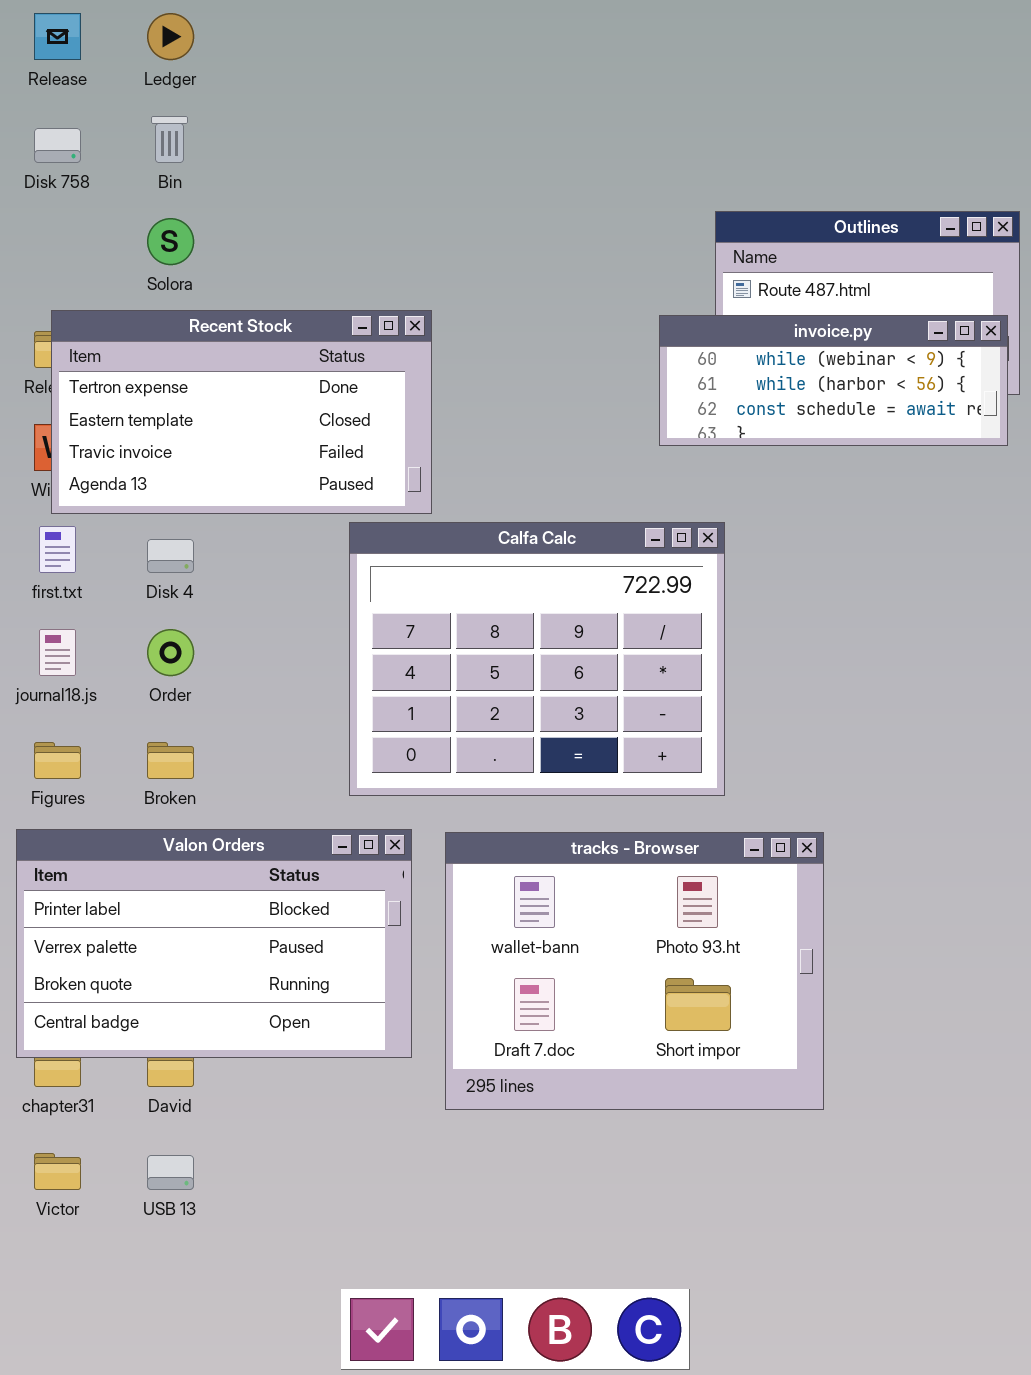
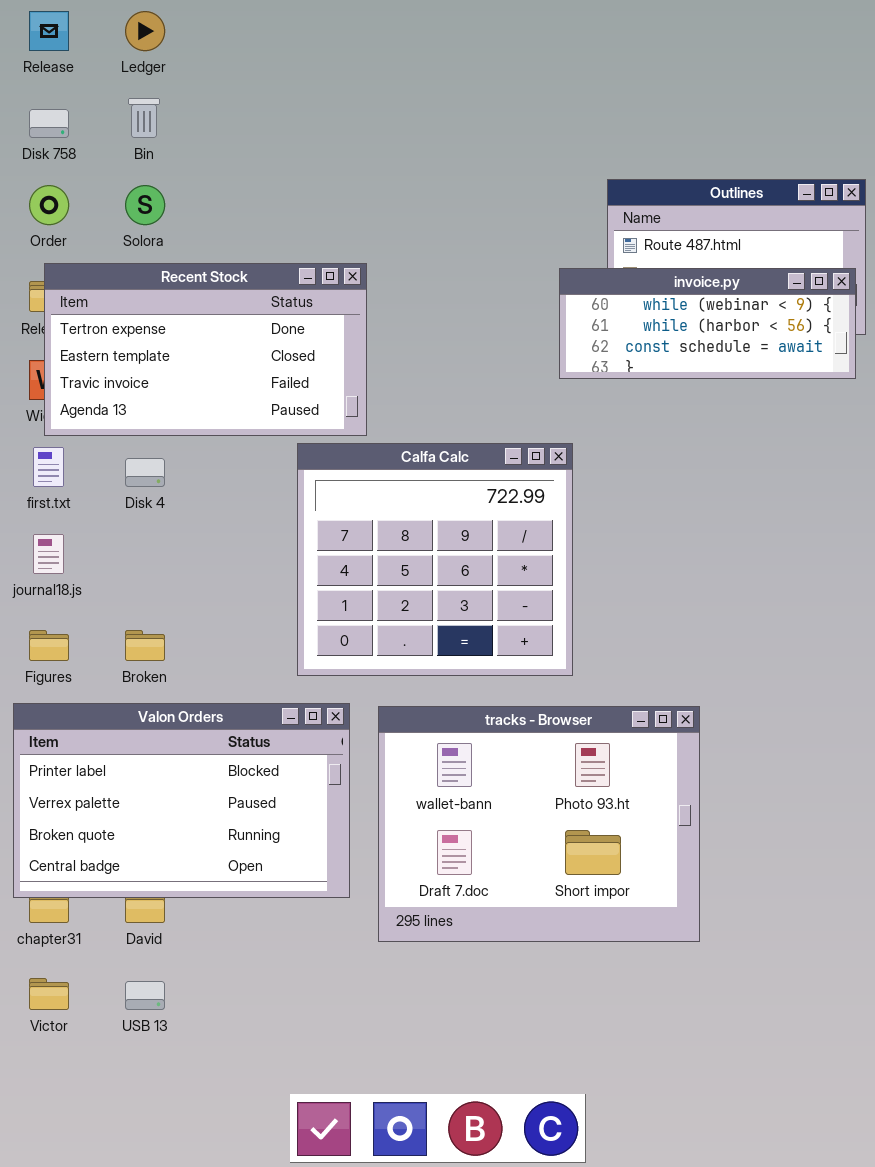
Calfa Calc: [349,522,725,796] -> [297,443,573,676], resized
Order: [147,629,194,676] -> [29,185,69,225], moved

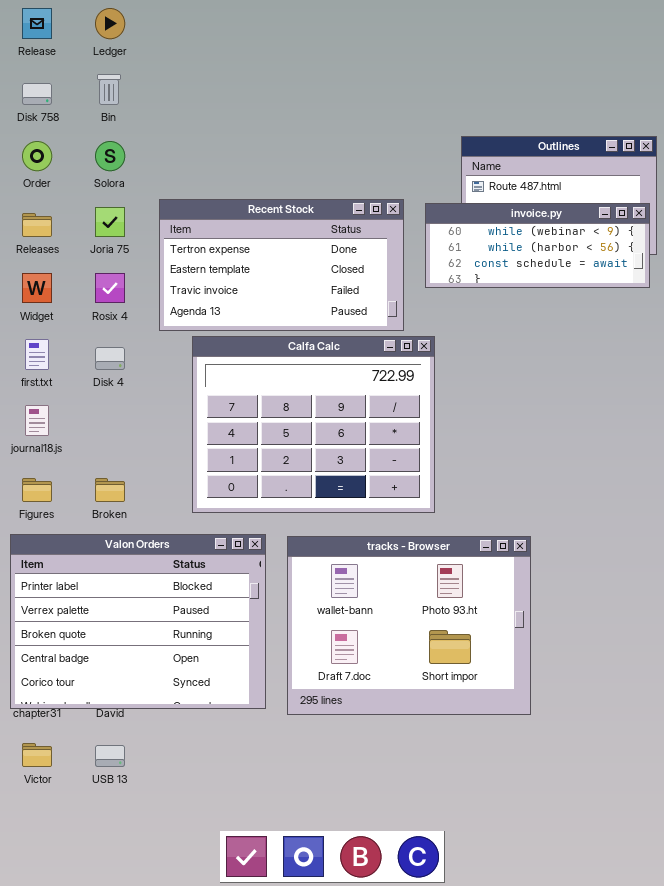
Recent Stock: [44,263,367,436] -> [159,199,404,331], moved
Calfa Calc: [297,443,573,676] -> [192,336,435,513], resized
Valon Orders: [13,703,350,898] -> [10,534,266,709], resized

